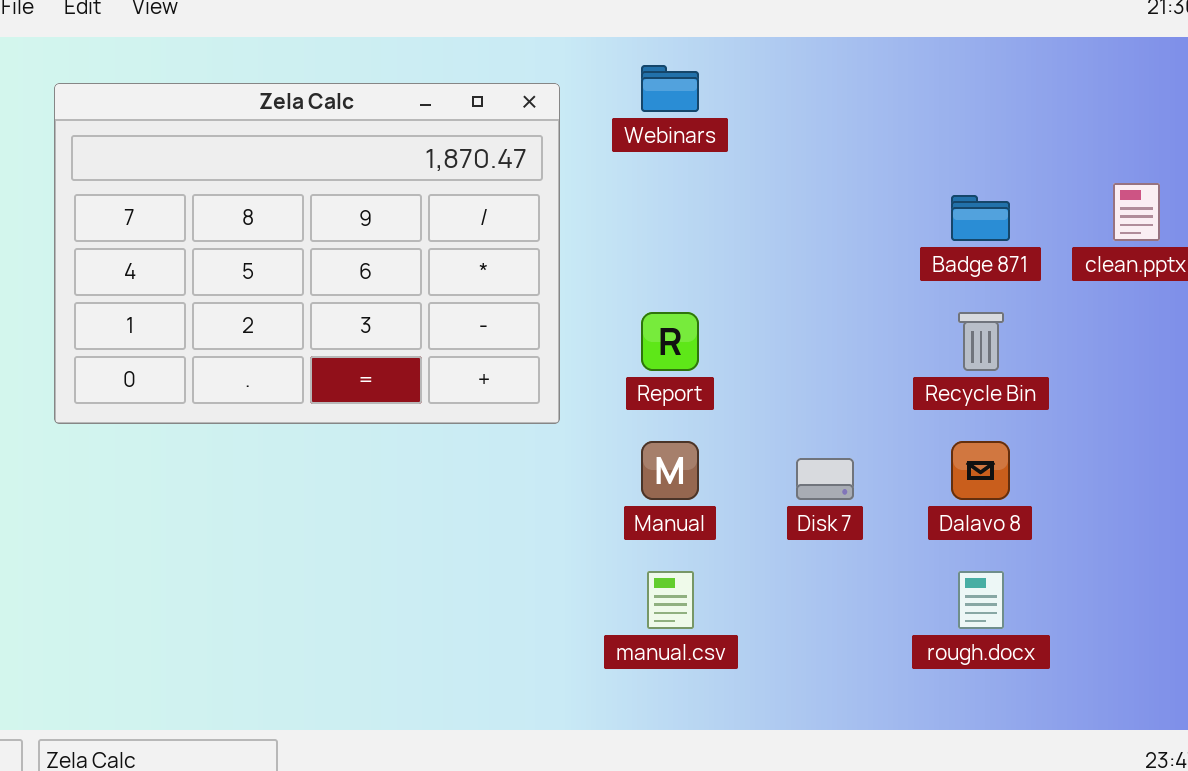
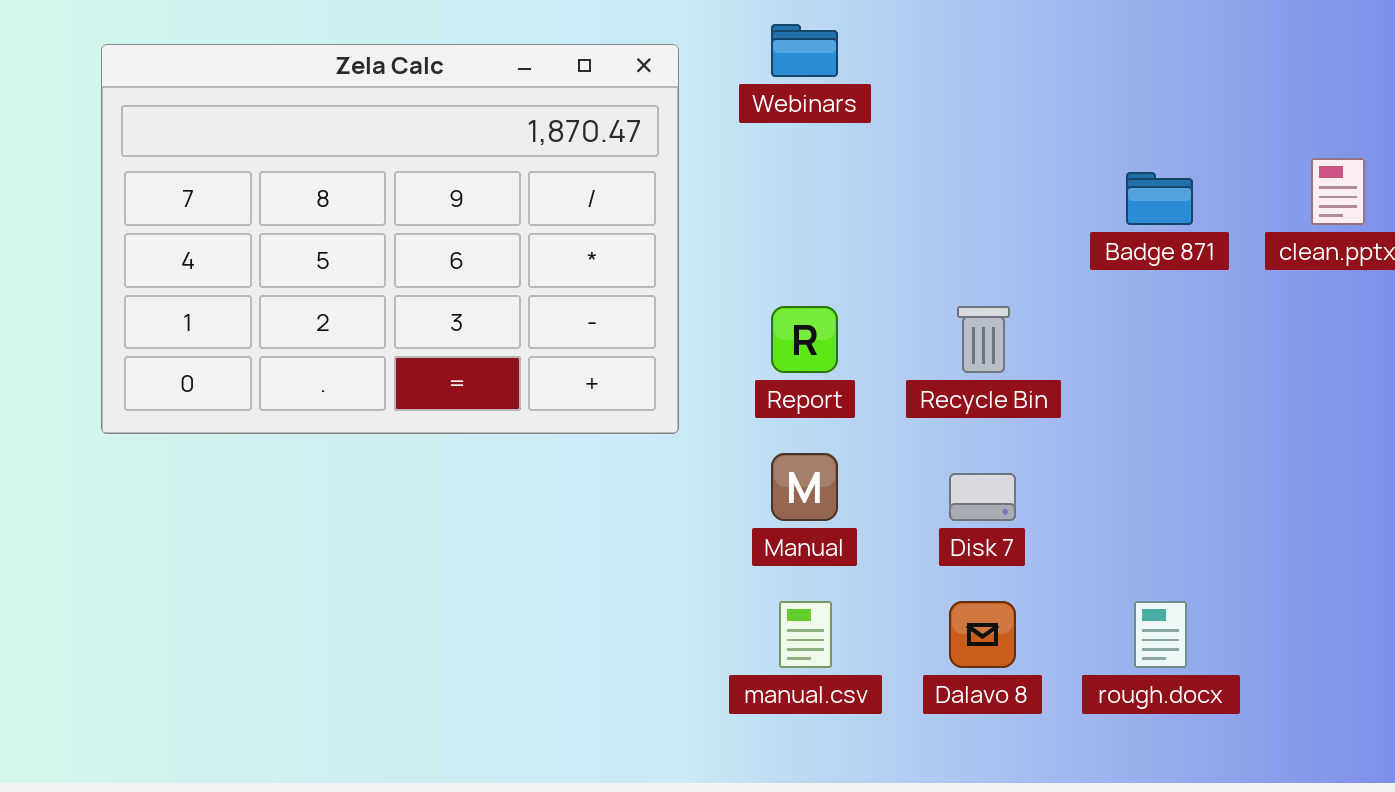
Recycle Bin: [958,312,1004,371] -> [957,306,1010,373], moved
Dalavo 8: [951,441,1010,500] -> [949,601,1016,668], moved

